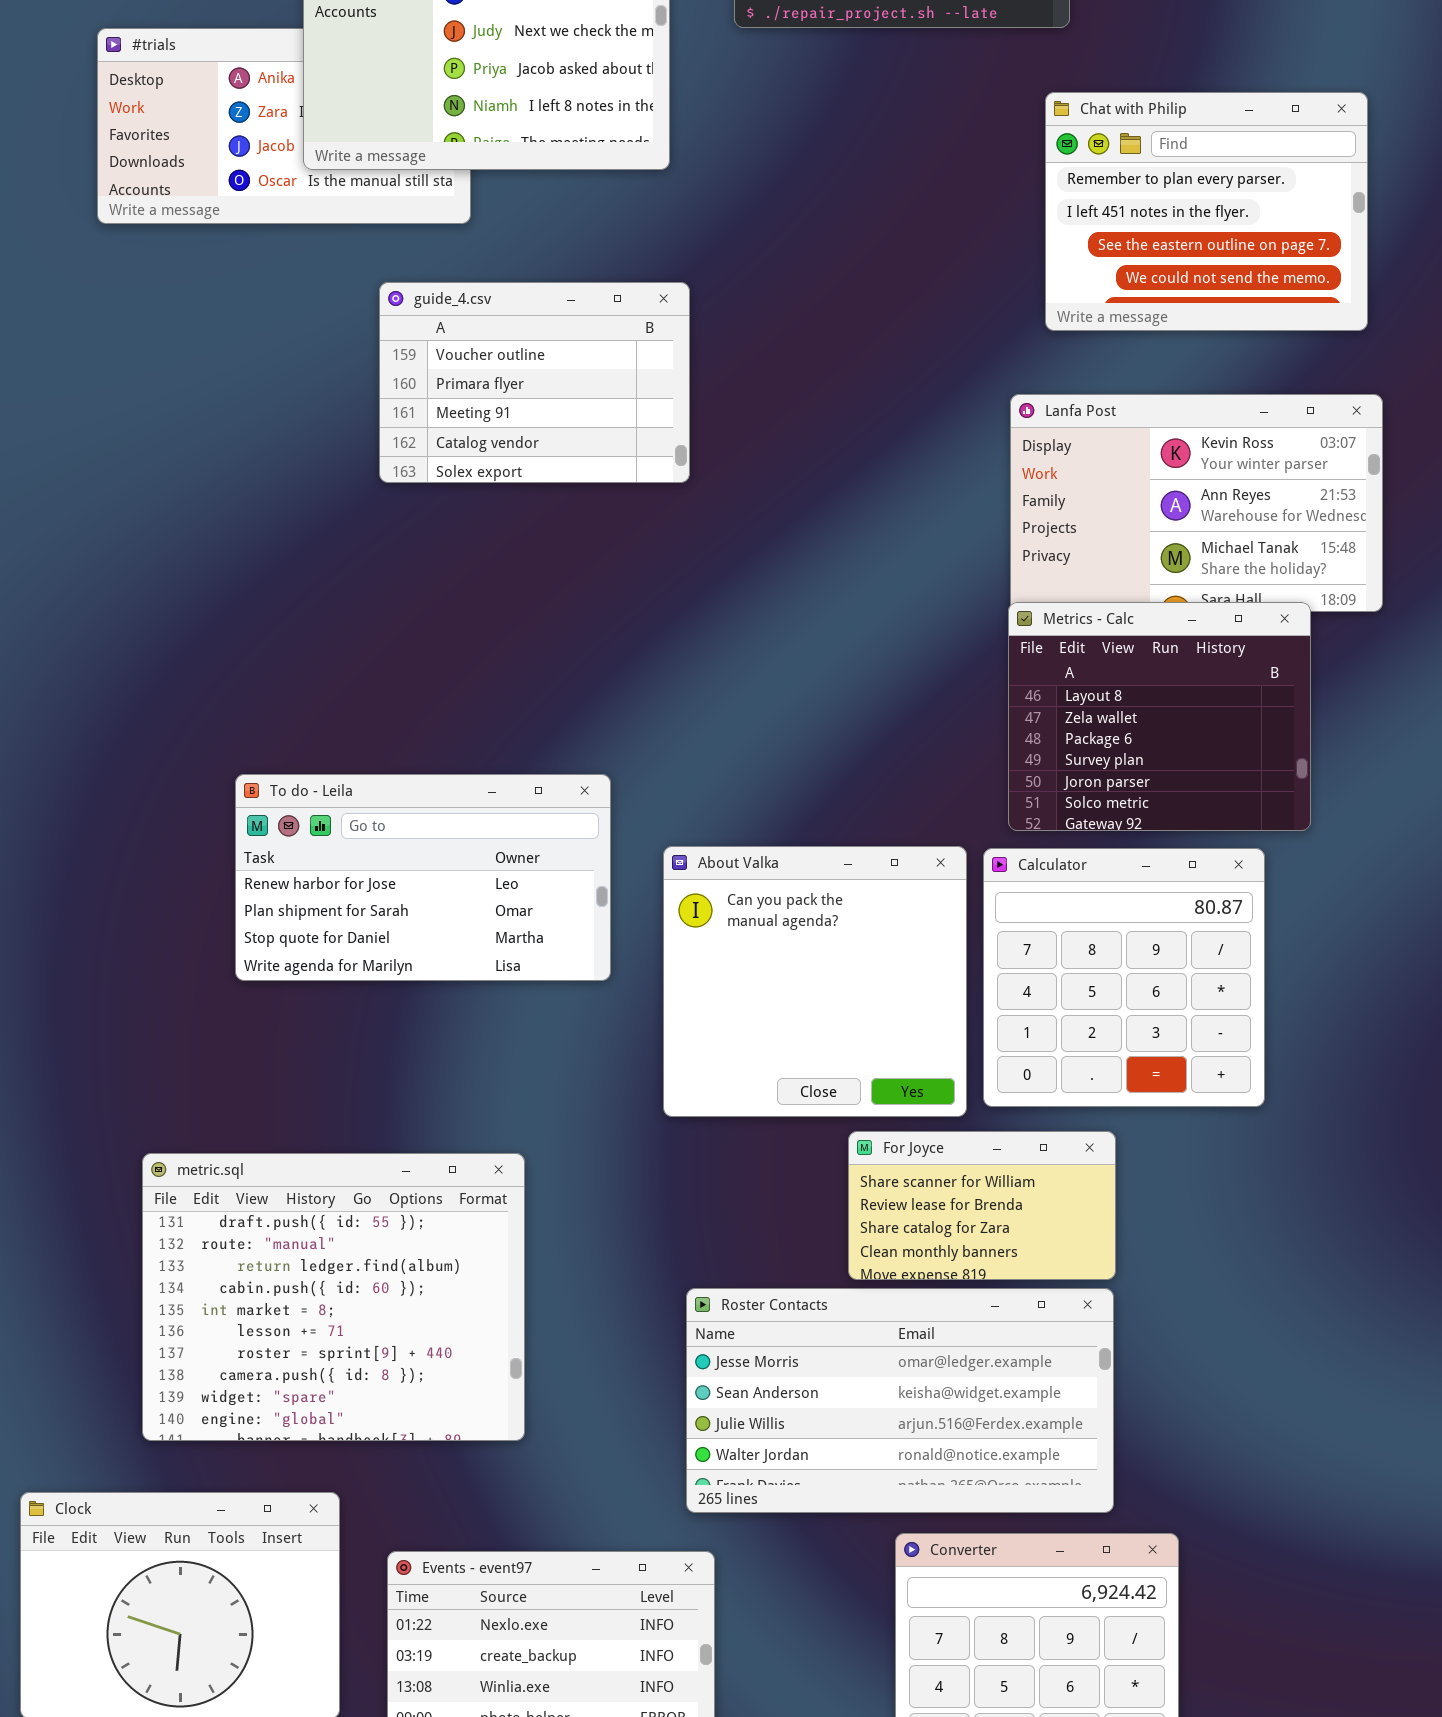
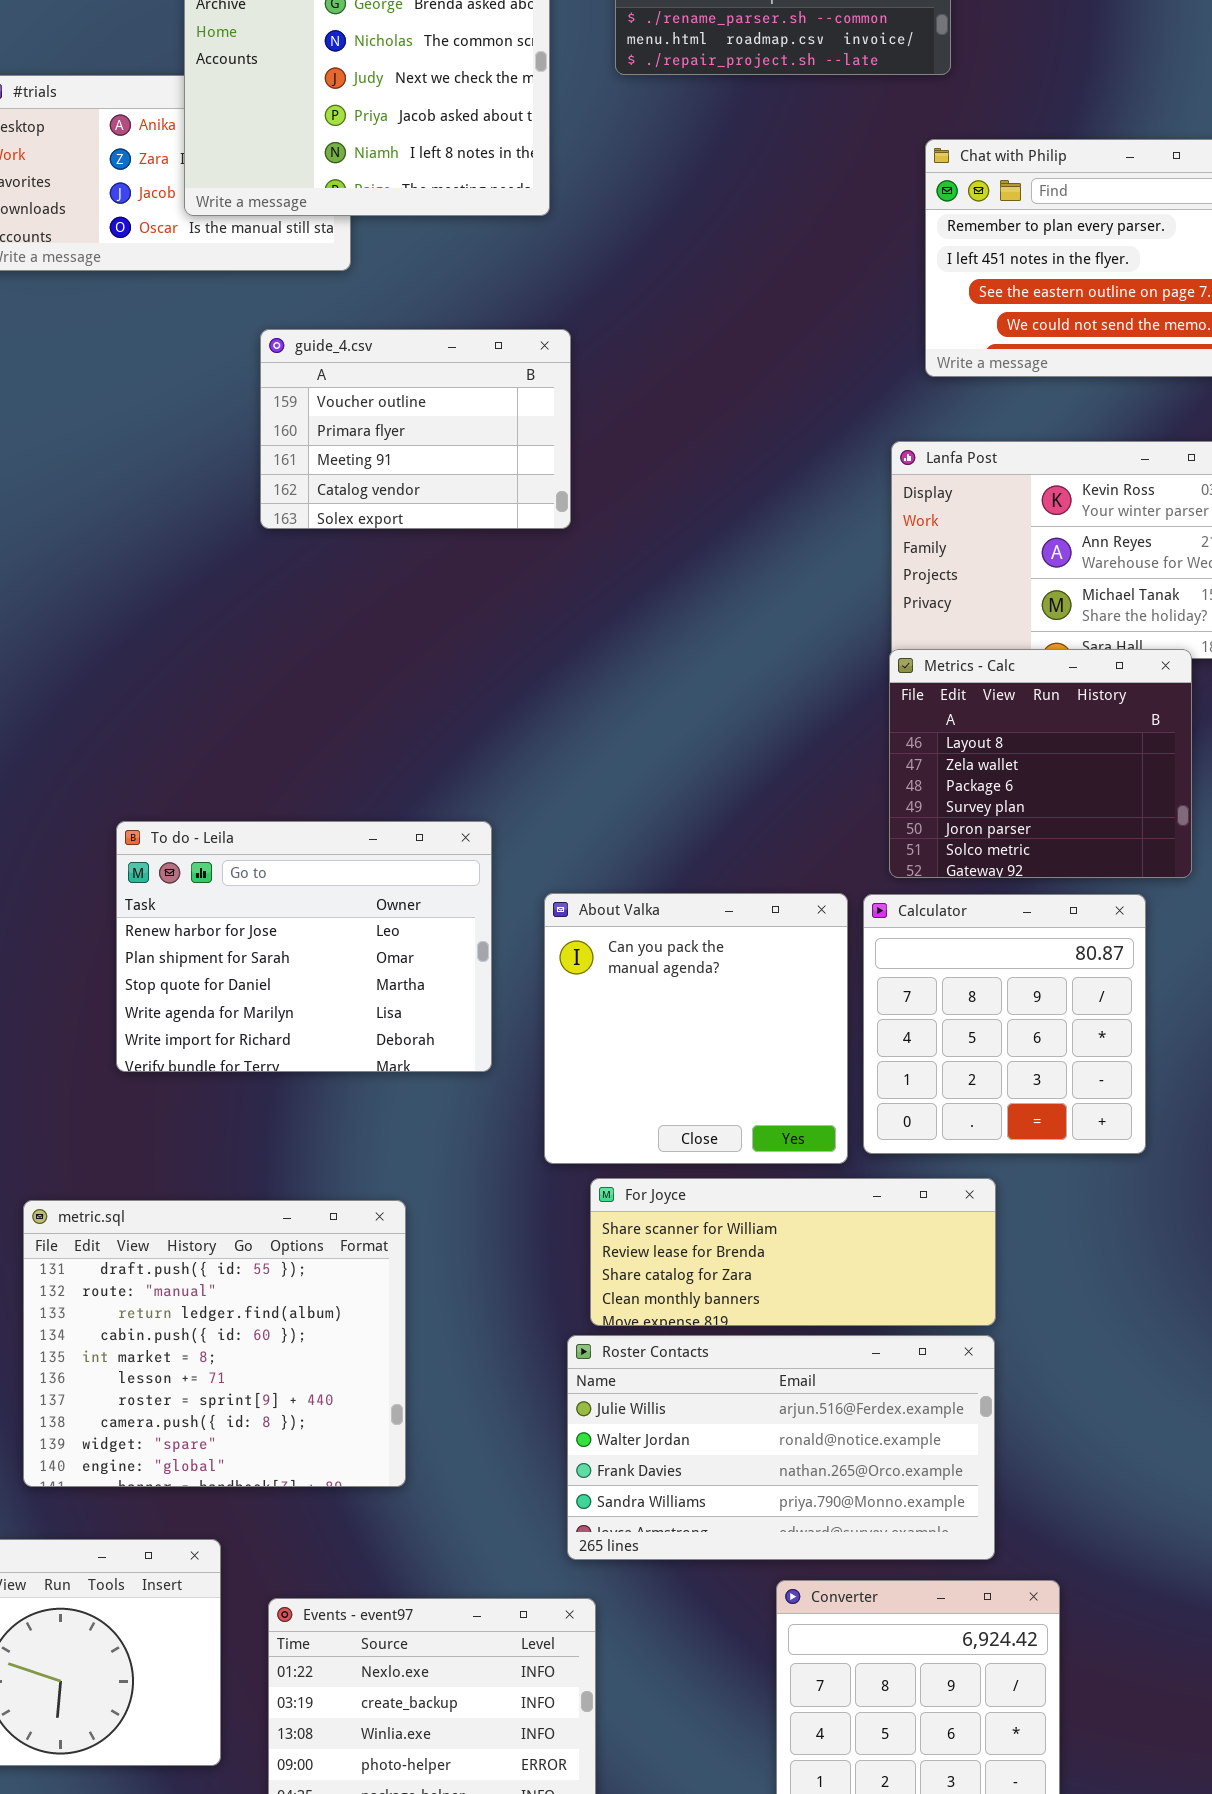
To do - Leila: [235,774,611,981] -> [116,821,492,1072], resized
For Joyce: [848,1131,1116,1280] -> [590,1178,996,1326], resized
Roster Contacts: [686,1288,1114,1513] -> [567,1335,995,1560], scrolled down 2 rows

